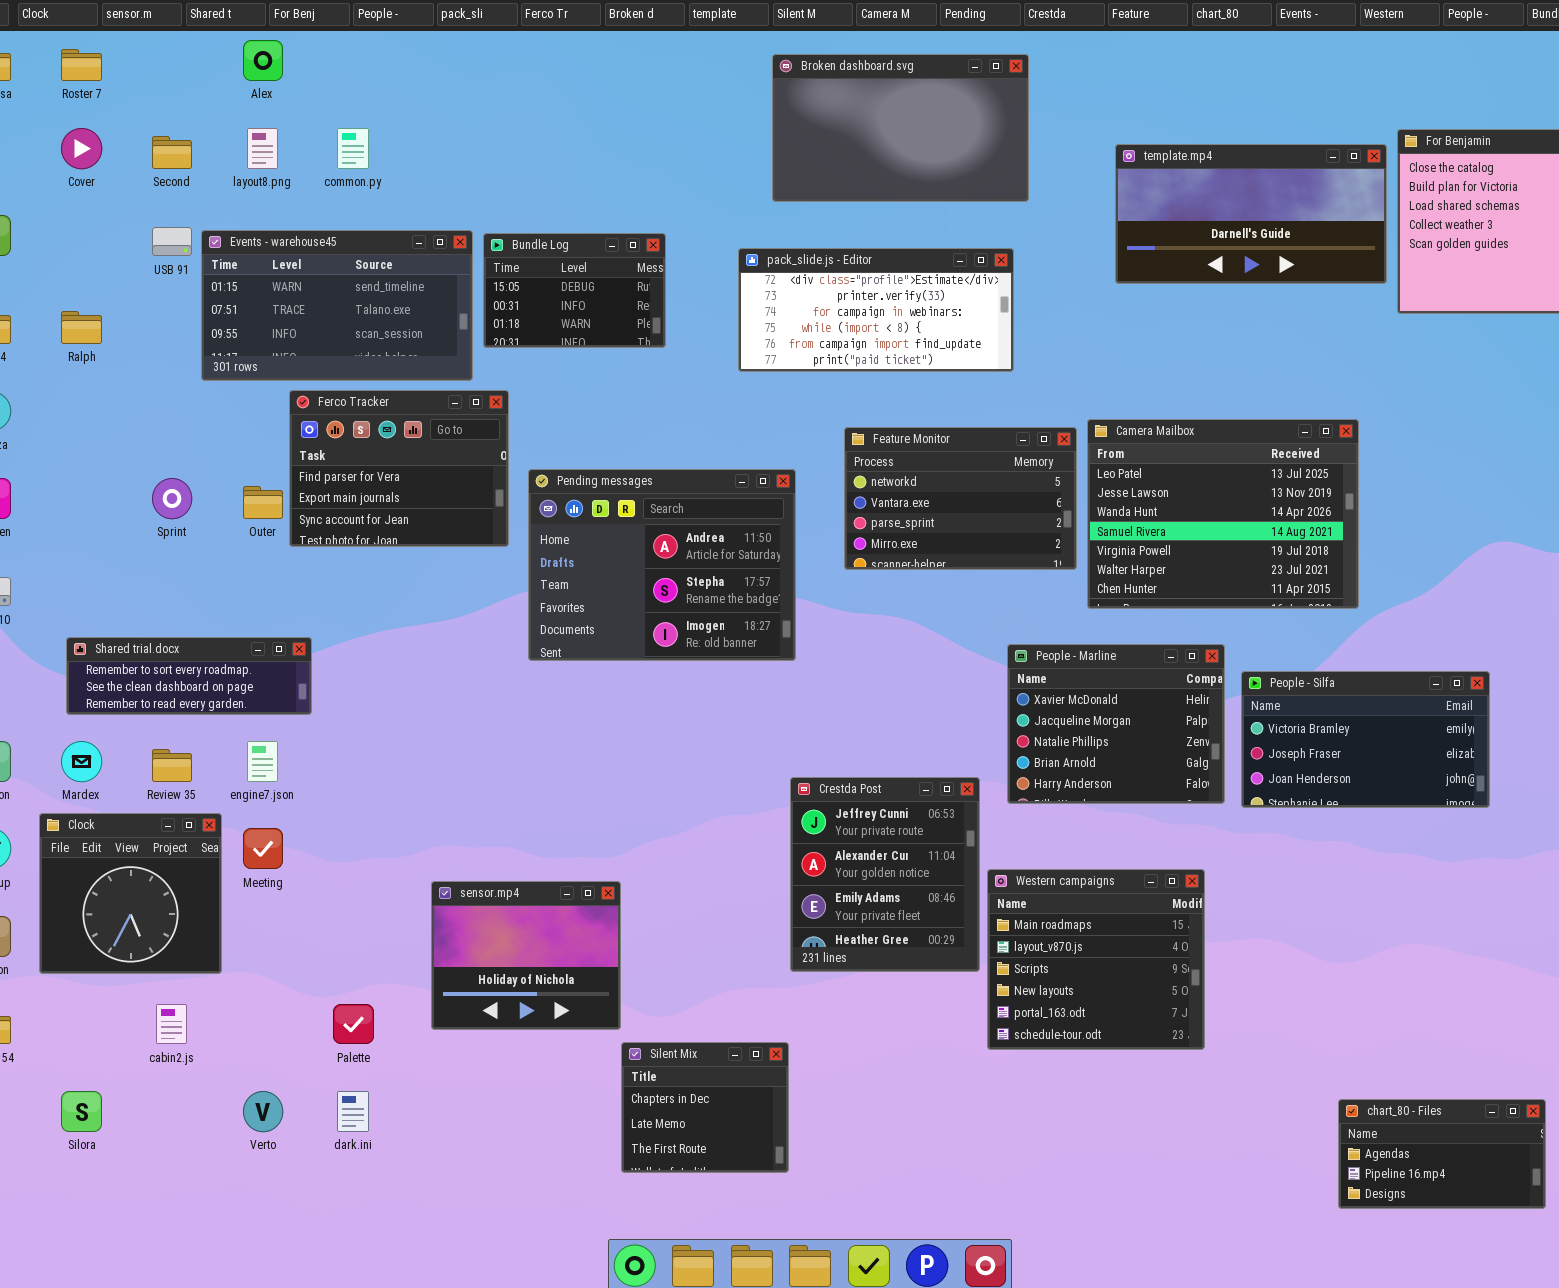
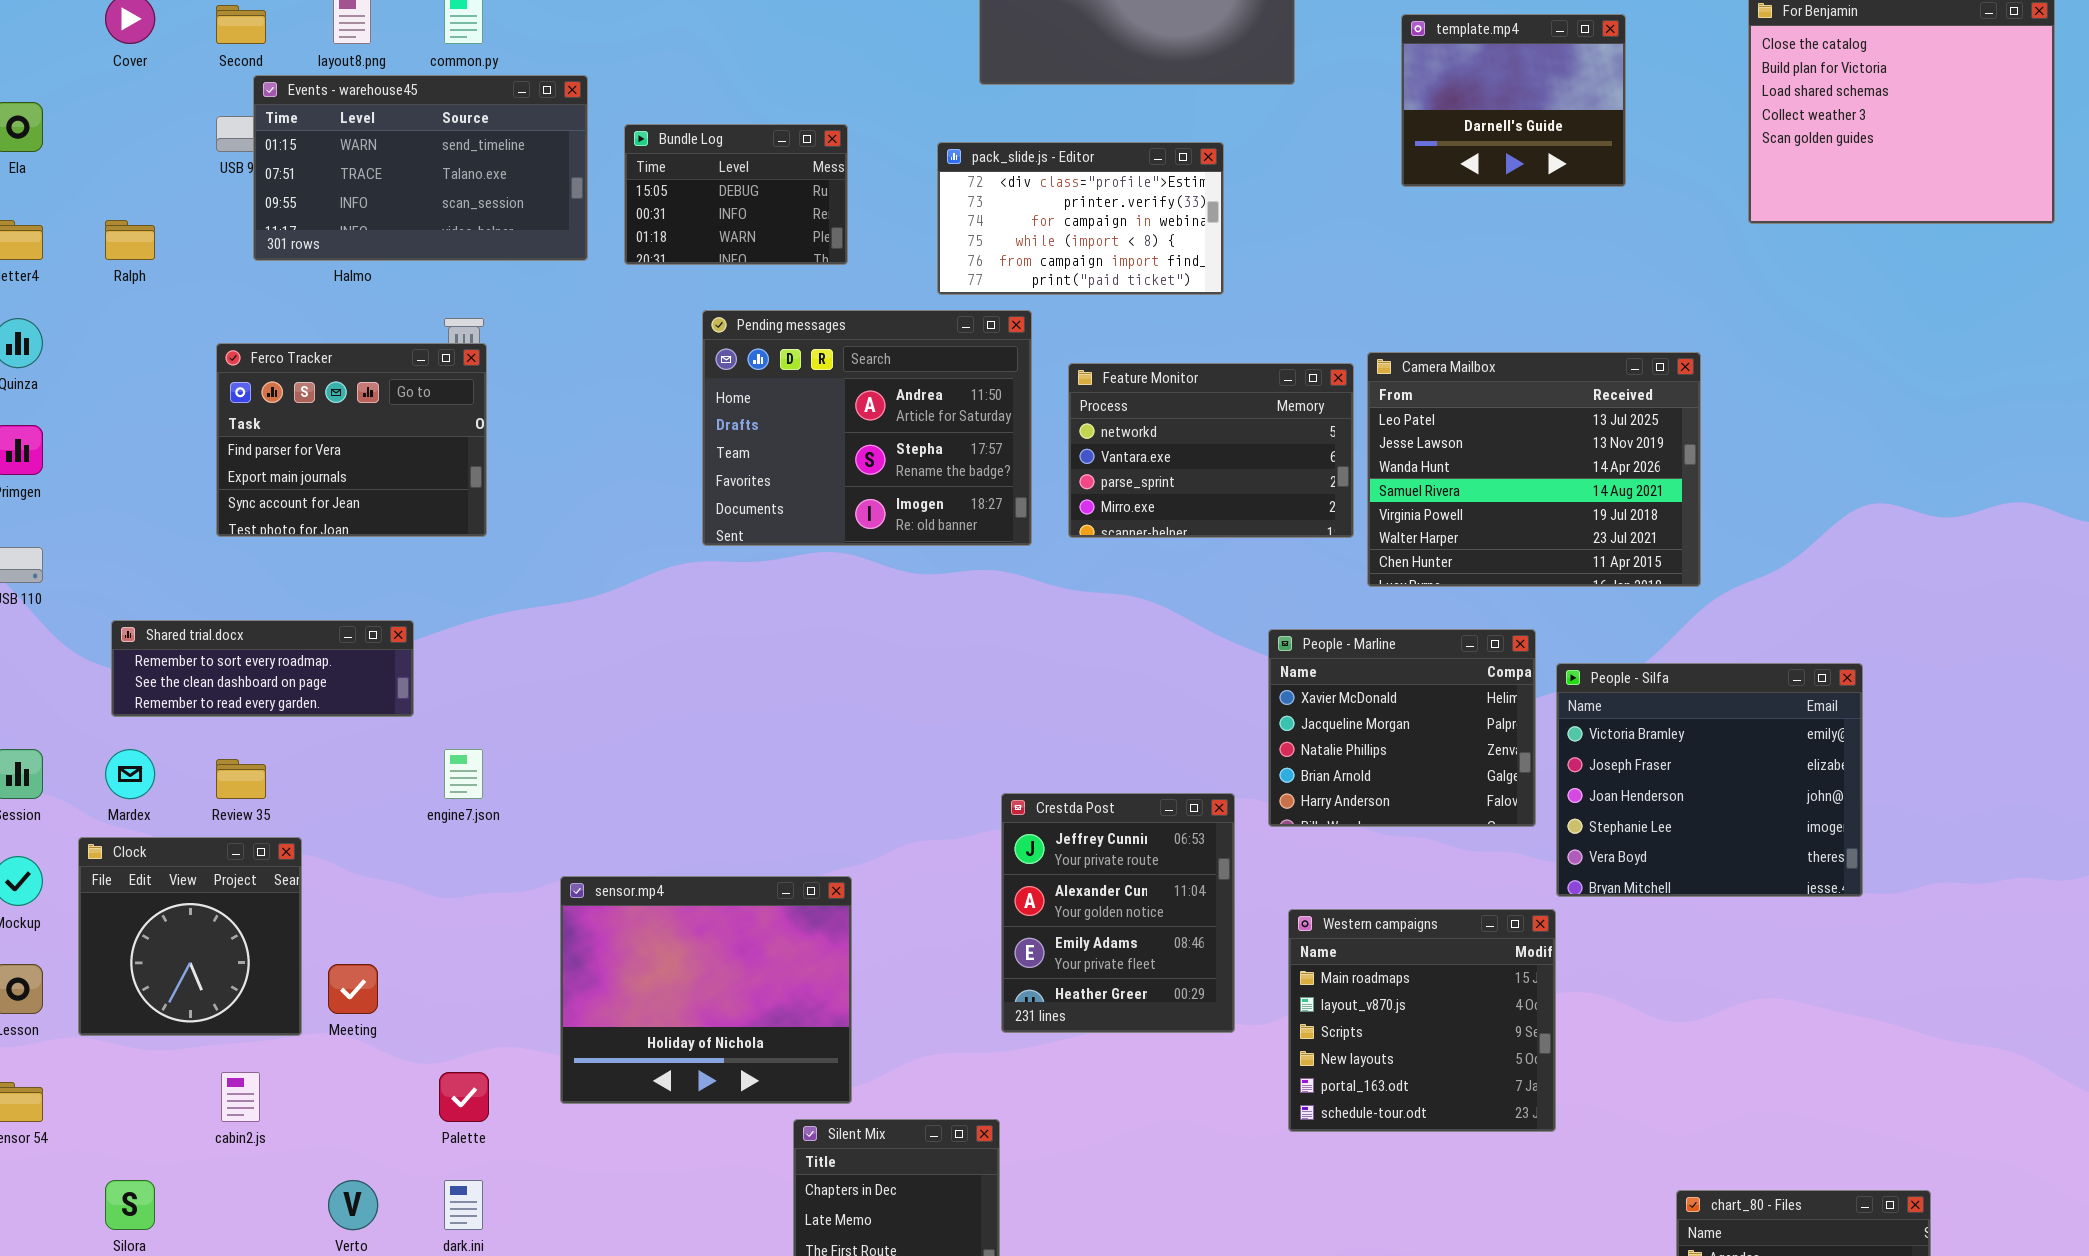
template.mp4: [1115,144,1387,284] -> [1401,14,1626,187], resized
Events - warehouse45: [201,230,473,381] -> [253,75,588,261], moved
pack_slide.js - Editor: [738,248,1014,372] -> [937,142,1224,295], resized
Ferco Tracker: [289,390,509,547] -> [216,343,487,537], moved
Pending messages: [528,469,796,661] -> [702,310,1032,546], moved
People - Silfa: [1241,671,1490,808] -> [1556,663,1863,897], resized
engine7.json: [247,741,278,782] -> [444,749,483,799], moved
Meeting: [243,828,283,869] -> [328,964,378,1014], moved
Western campaigns: [987,869,1205,1050] -> [1288,909,1556,1132], moved
sensor.mp4: [431,881,621,1030] -> [560,876,852,1104], resized

